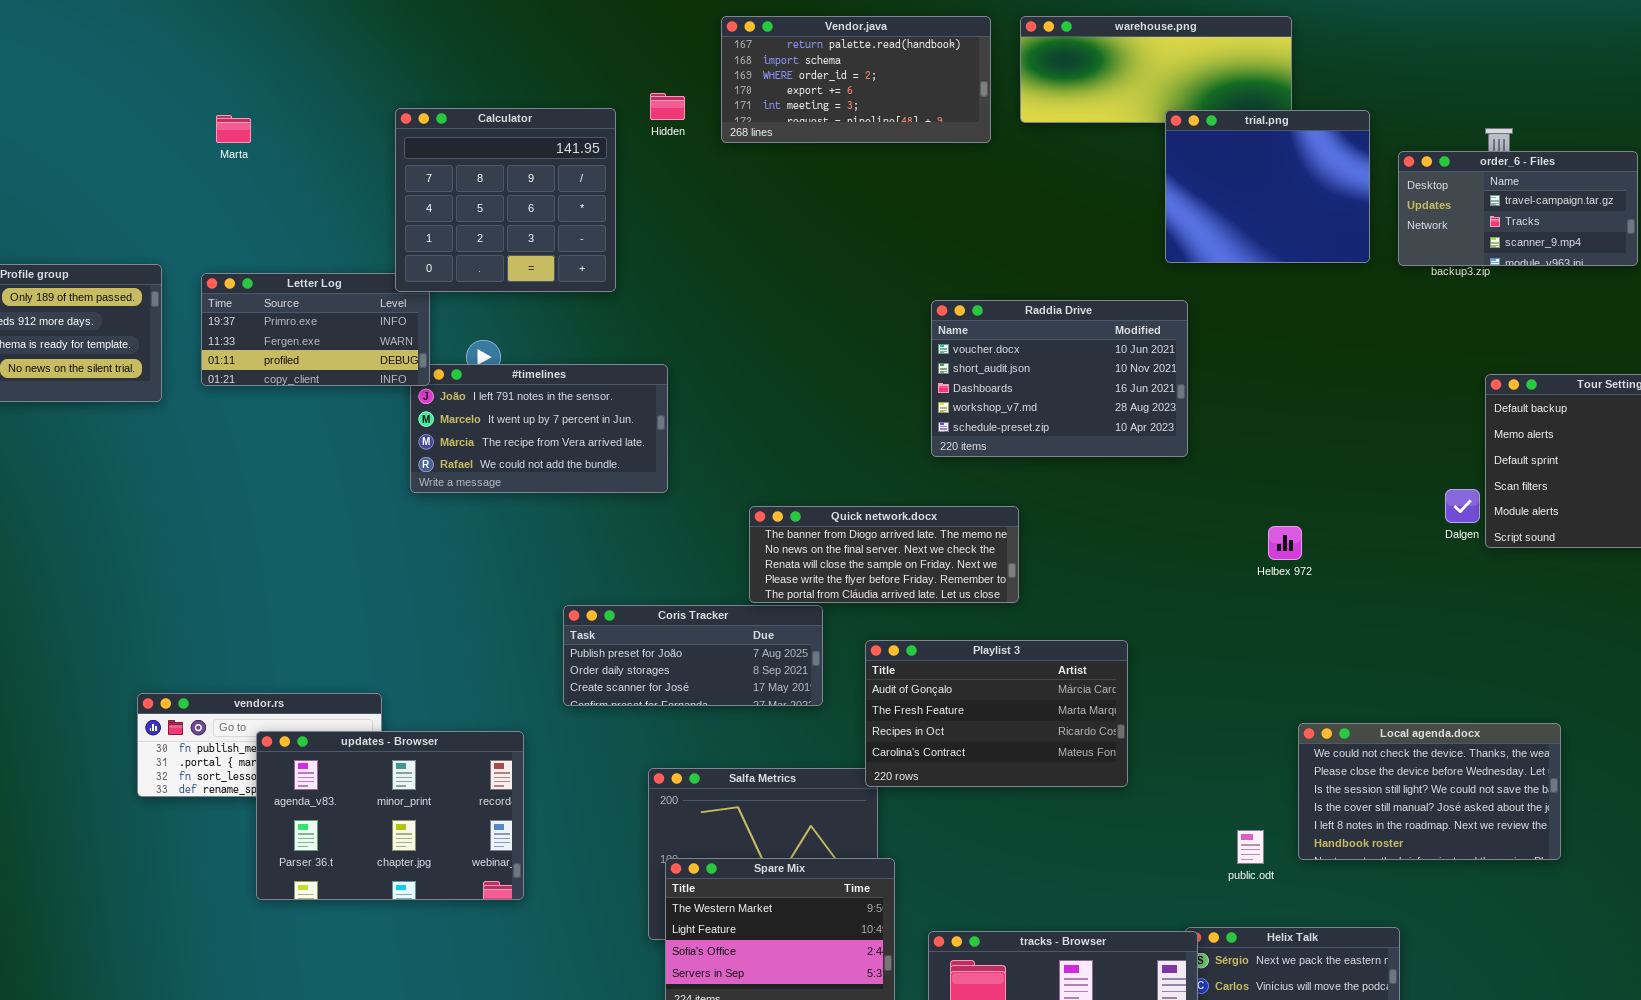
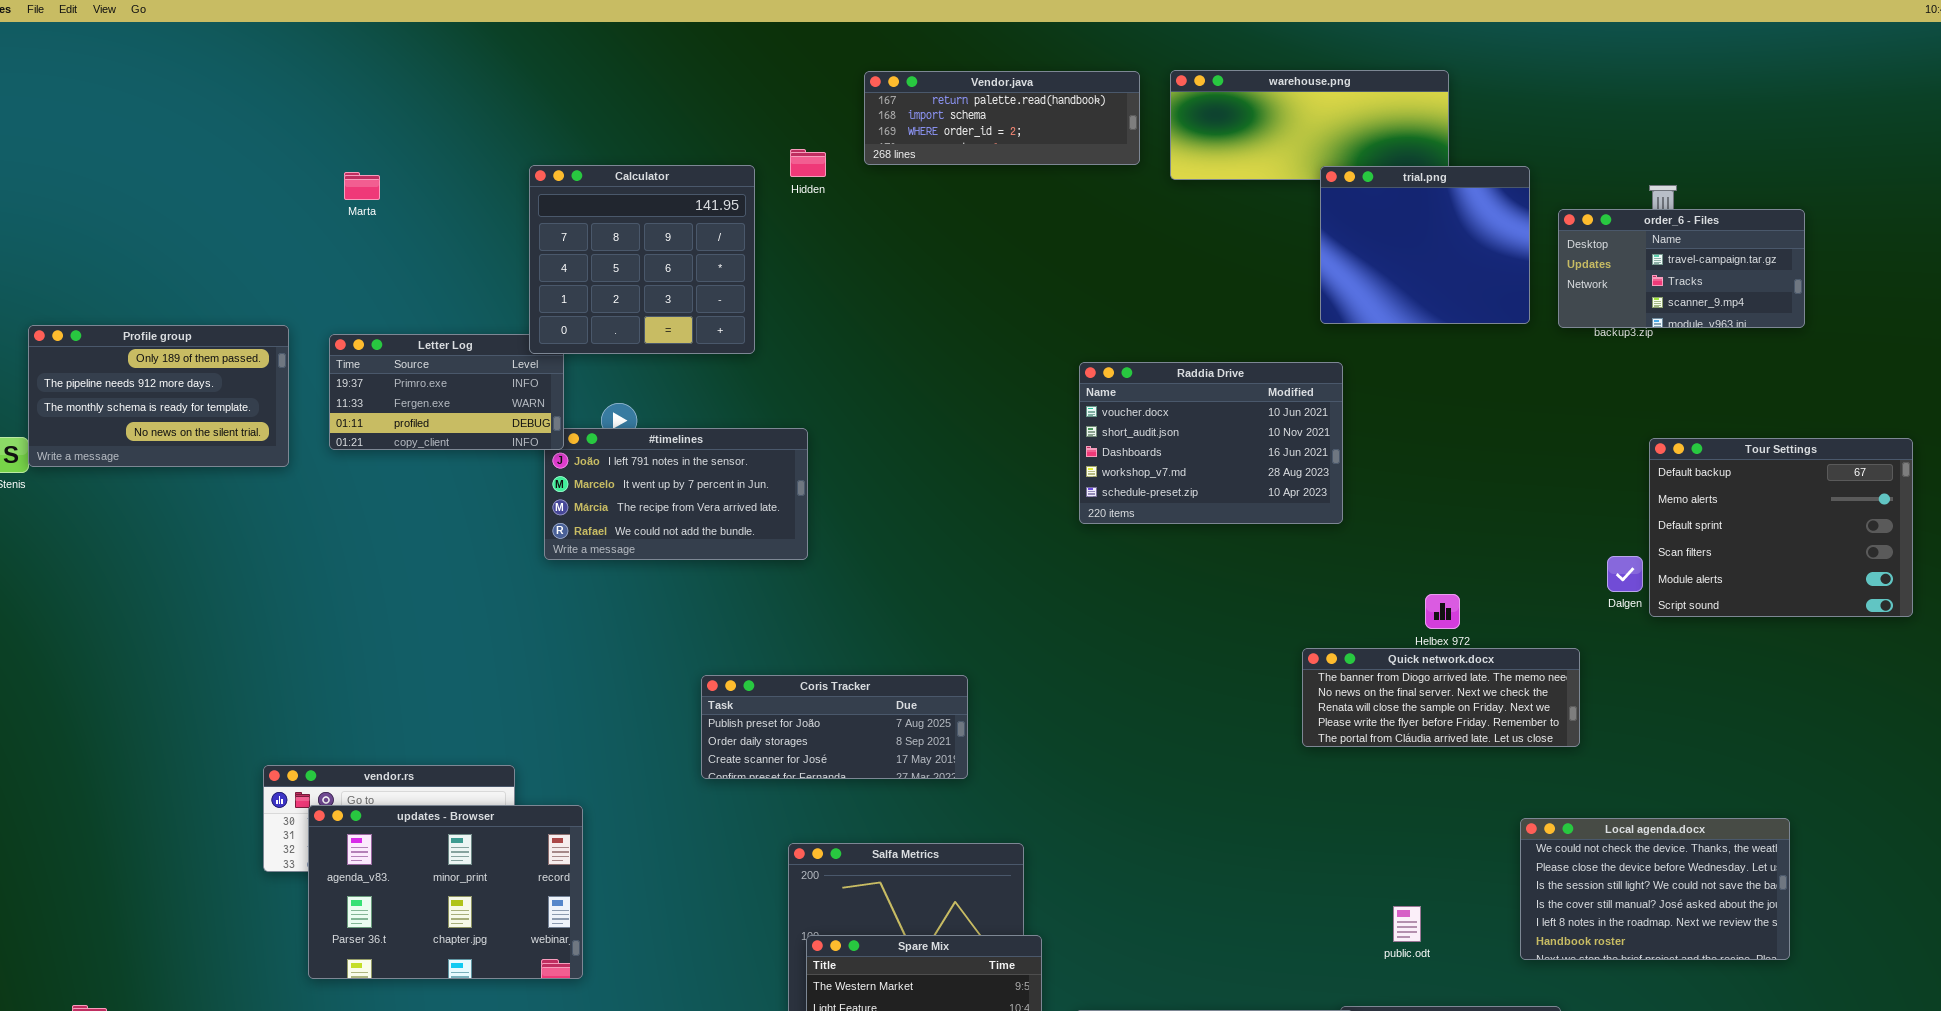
Vendor.java: [721,16,991,143] -> [864,71,1140,165], resized
Quick network.docx: [749,506,1019,603] -> [1302,648,1580,747], moved
Playlist 3: [865,640,1128,787] -> none, closed
Local agenda.docx: [1298,723,1561,860] -> [1520,818,1790,960], moved
updates - Browser: [256,731,524,900] -> [308,805,583,979], moved

